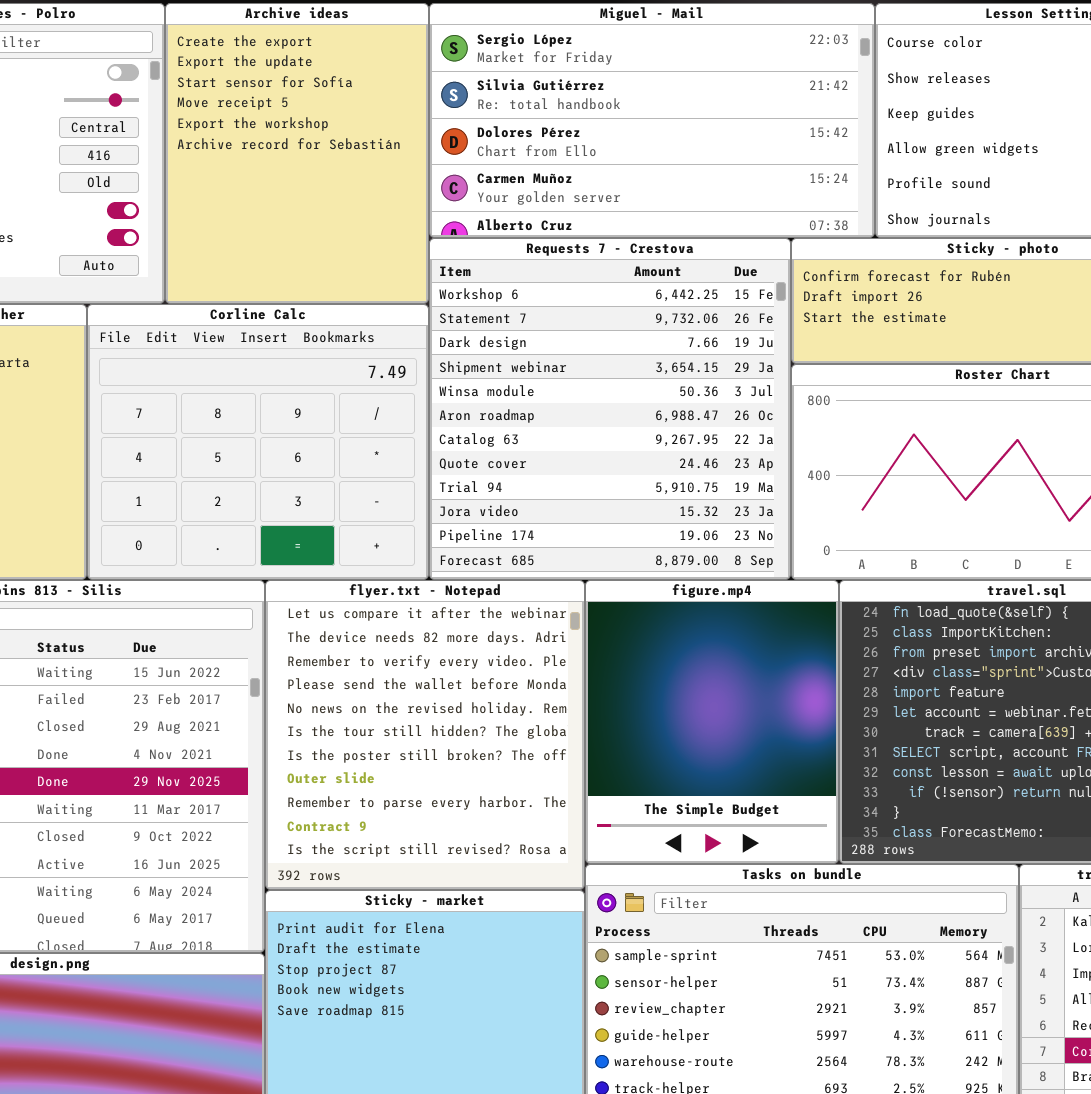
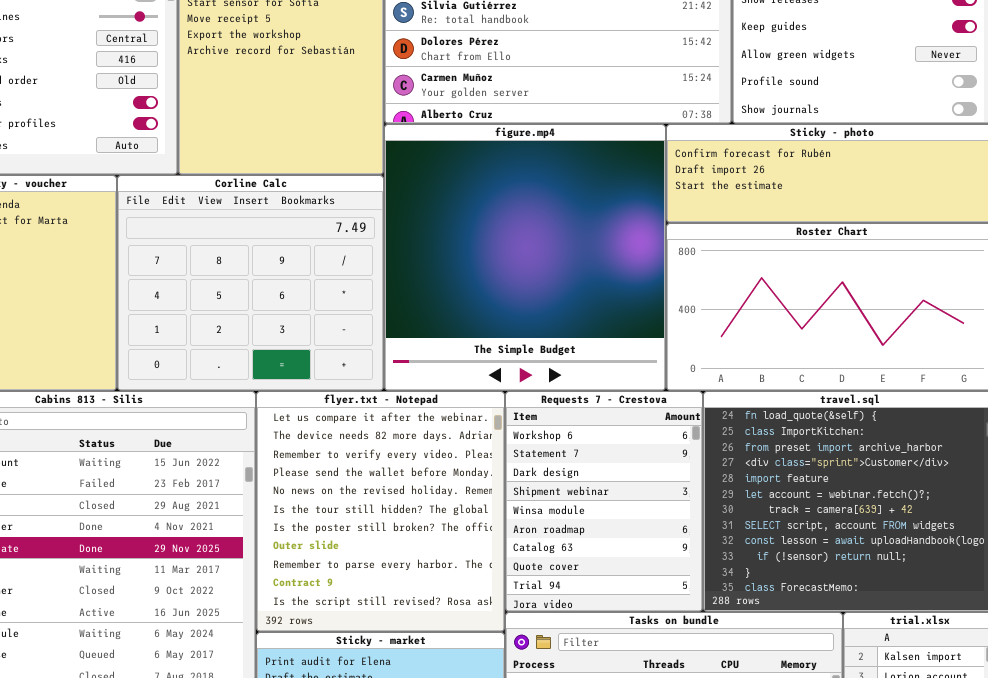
Requests 7 - Crestova: [429,238,791,580] -> [505,391,703,612], moved, resized
figure.mp4: [585,580,839,864] -> [384,124,666,391], moved, resized

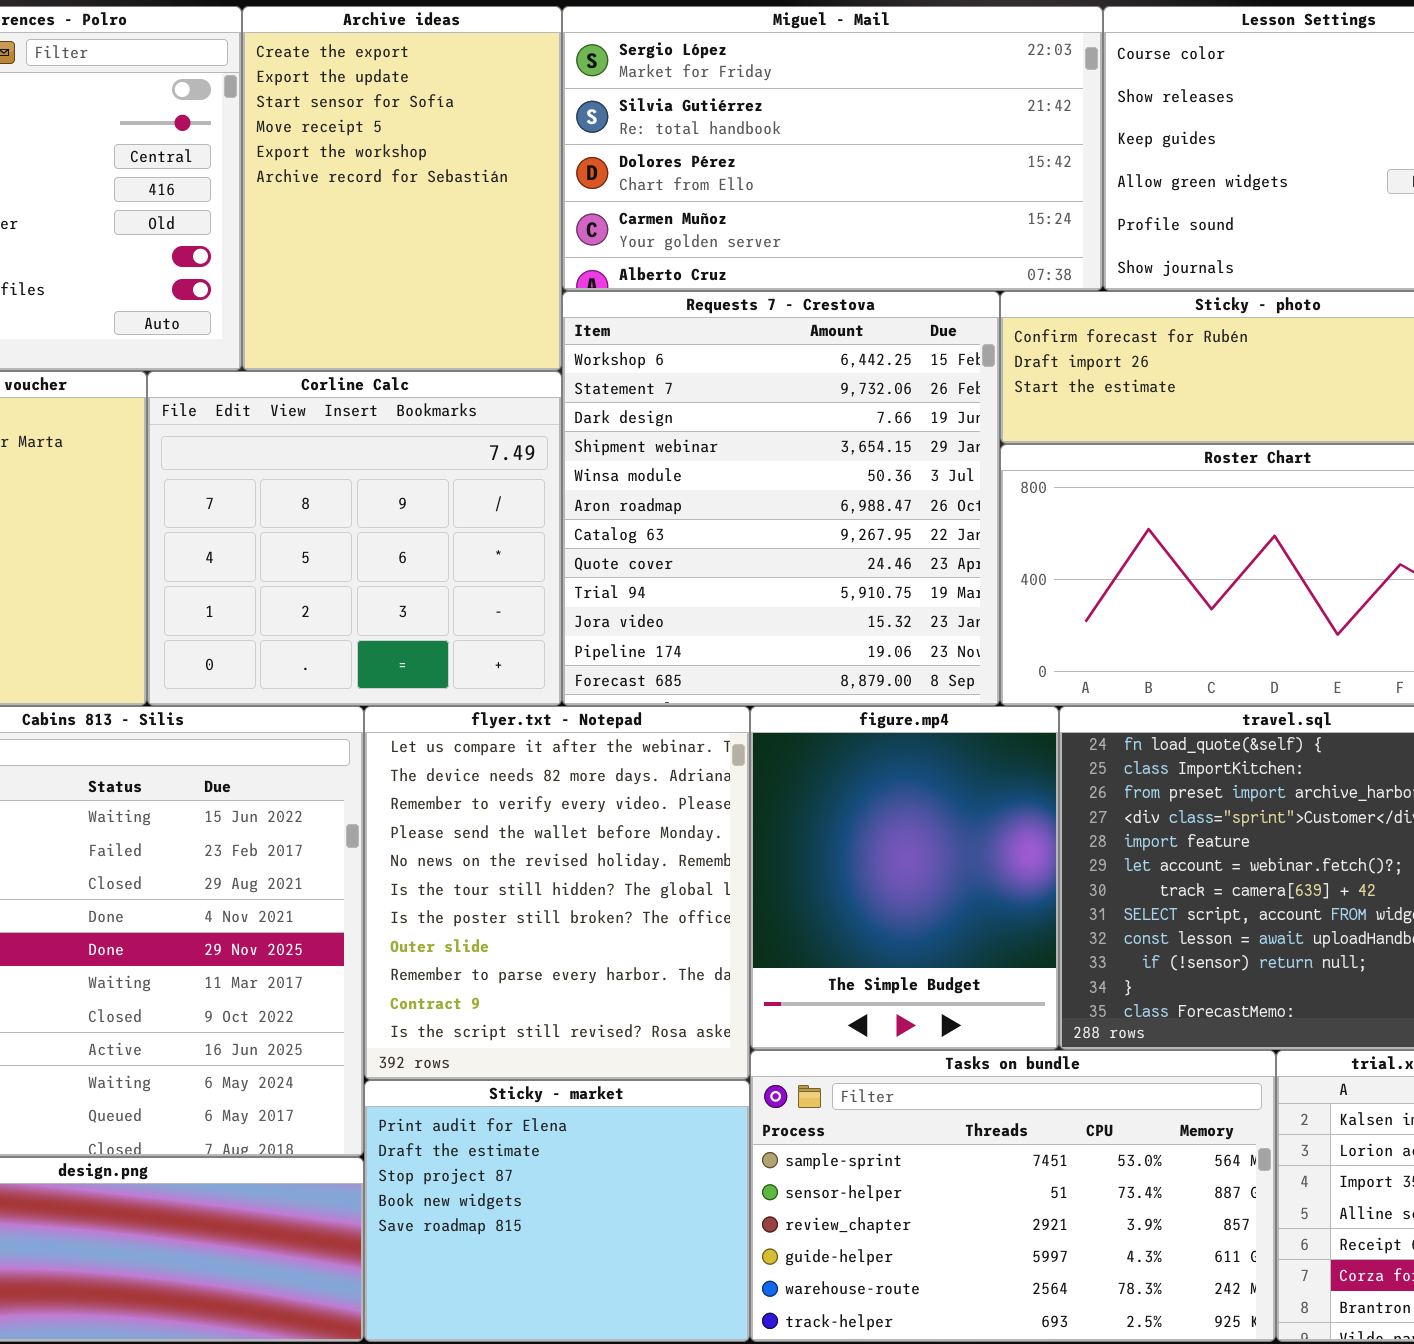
figure.mp4: [384,124,666,391] -> [750,706,1059,1050], moved, resized
Requests 7 - Crestova: [505,391,703,612] -> [562,291,1000,706], moved, resized

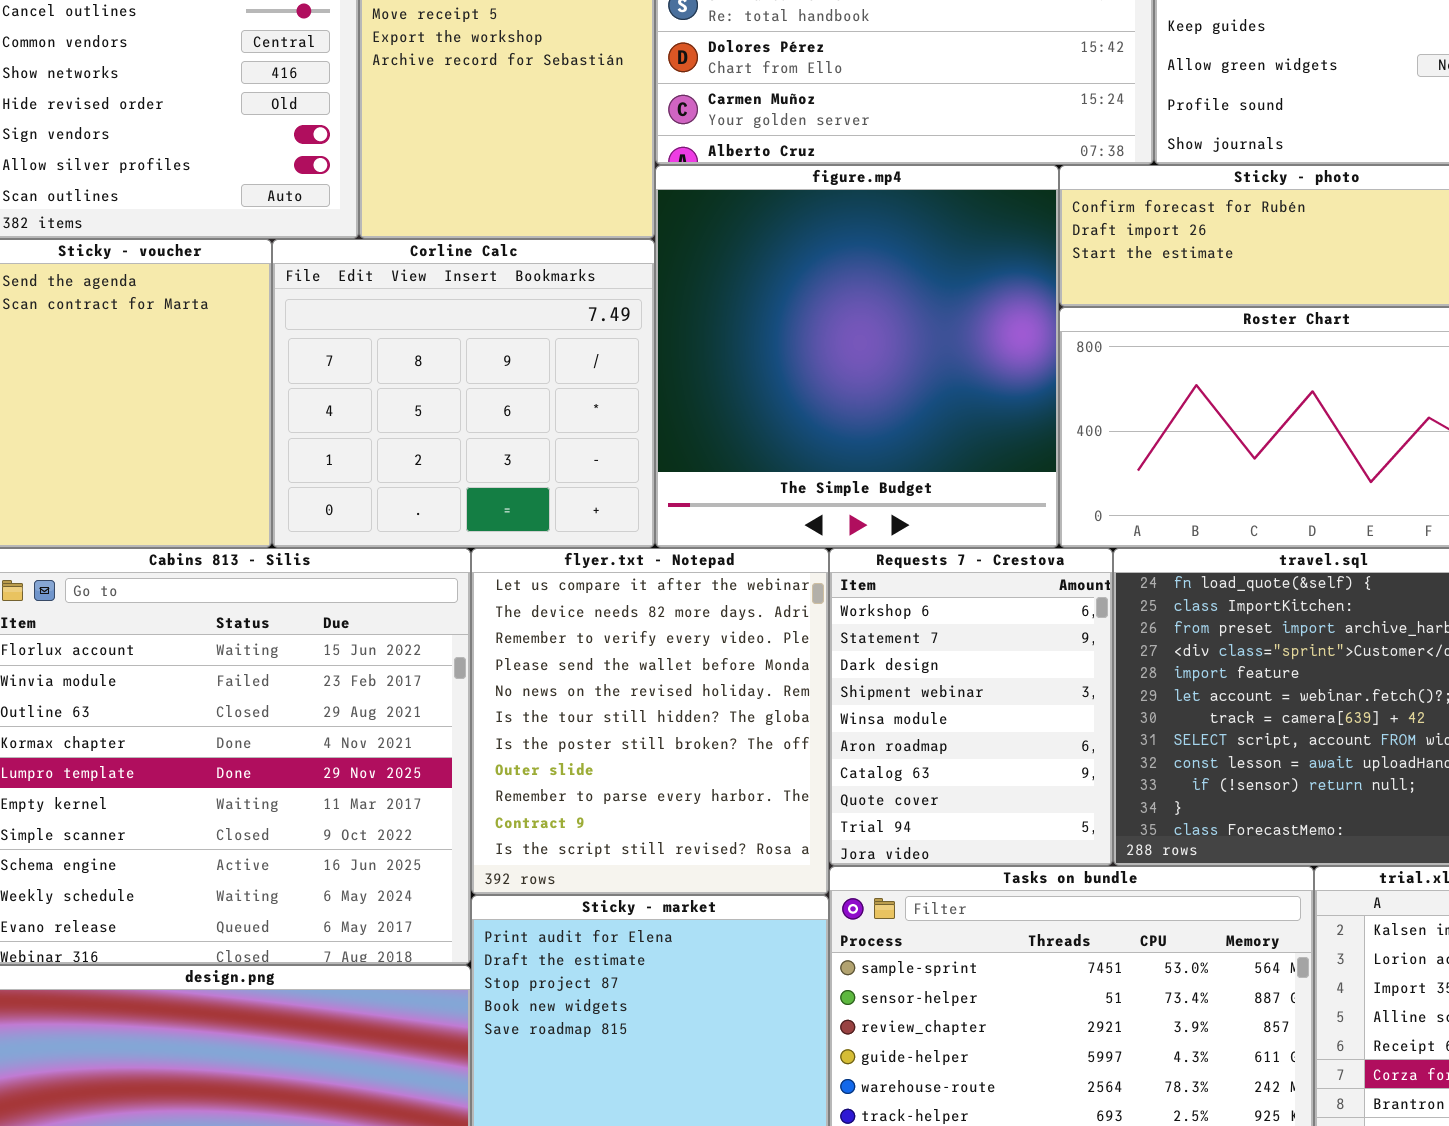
Requests 7 - Crestova: [562,291,1000,706] -> [829,548,1113,866], moved, resized
figure.mp4: [750,706,1059,1050] -> [655,165,1059,548], moved, resized

